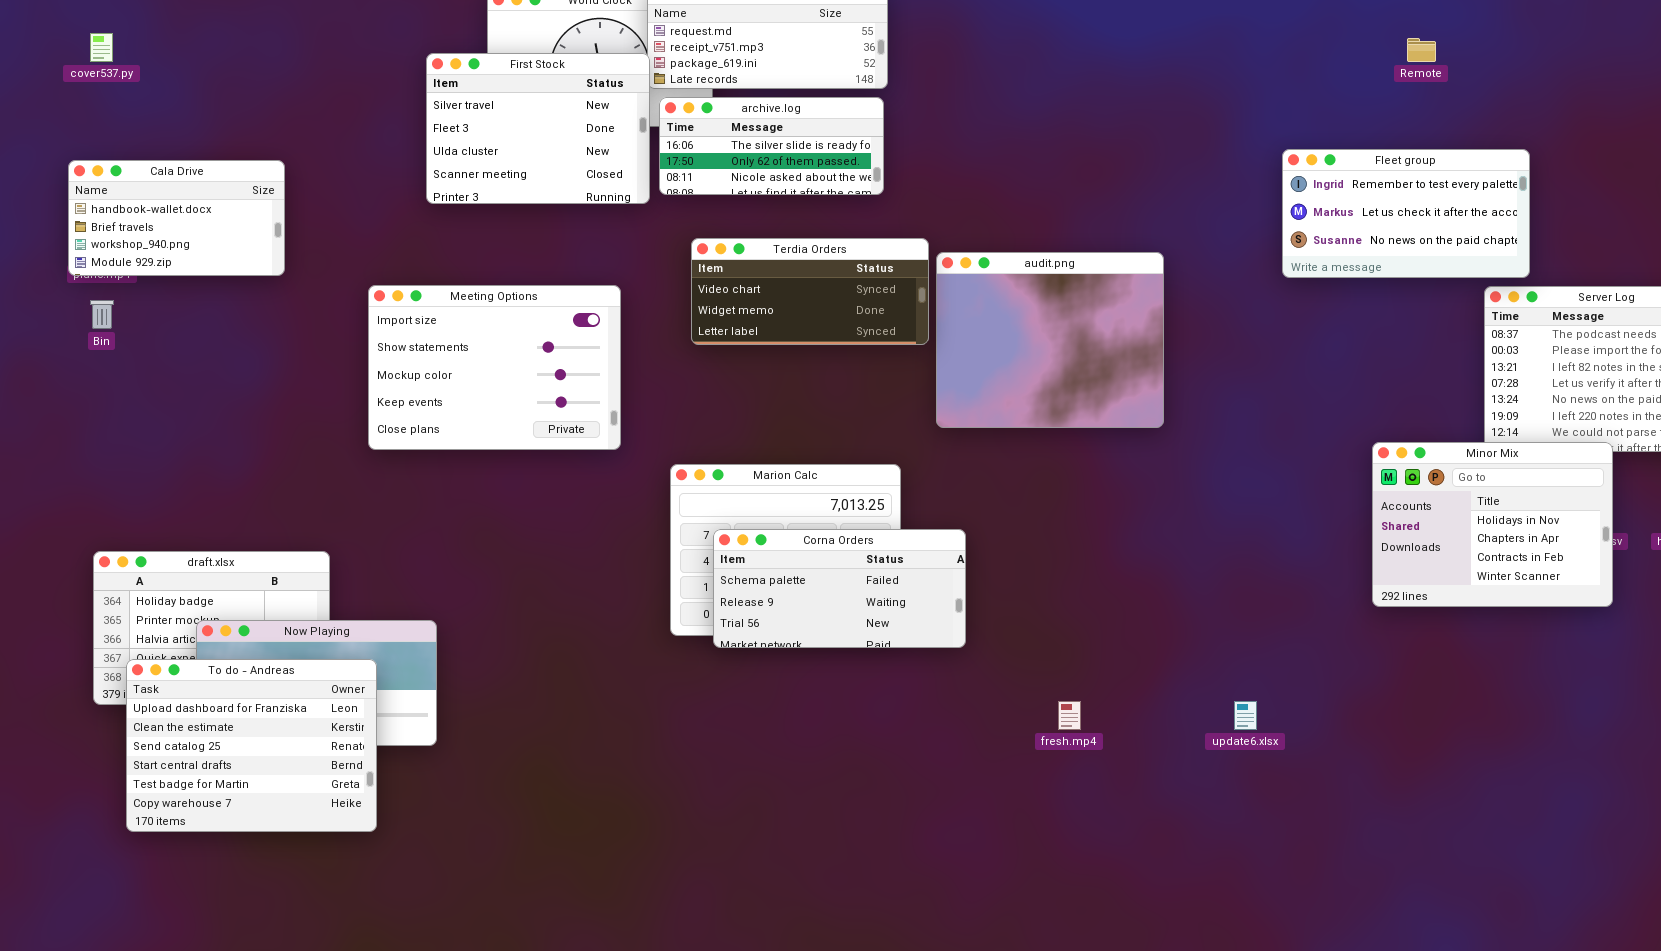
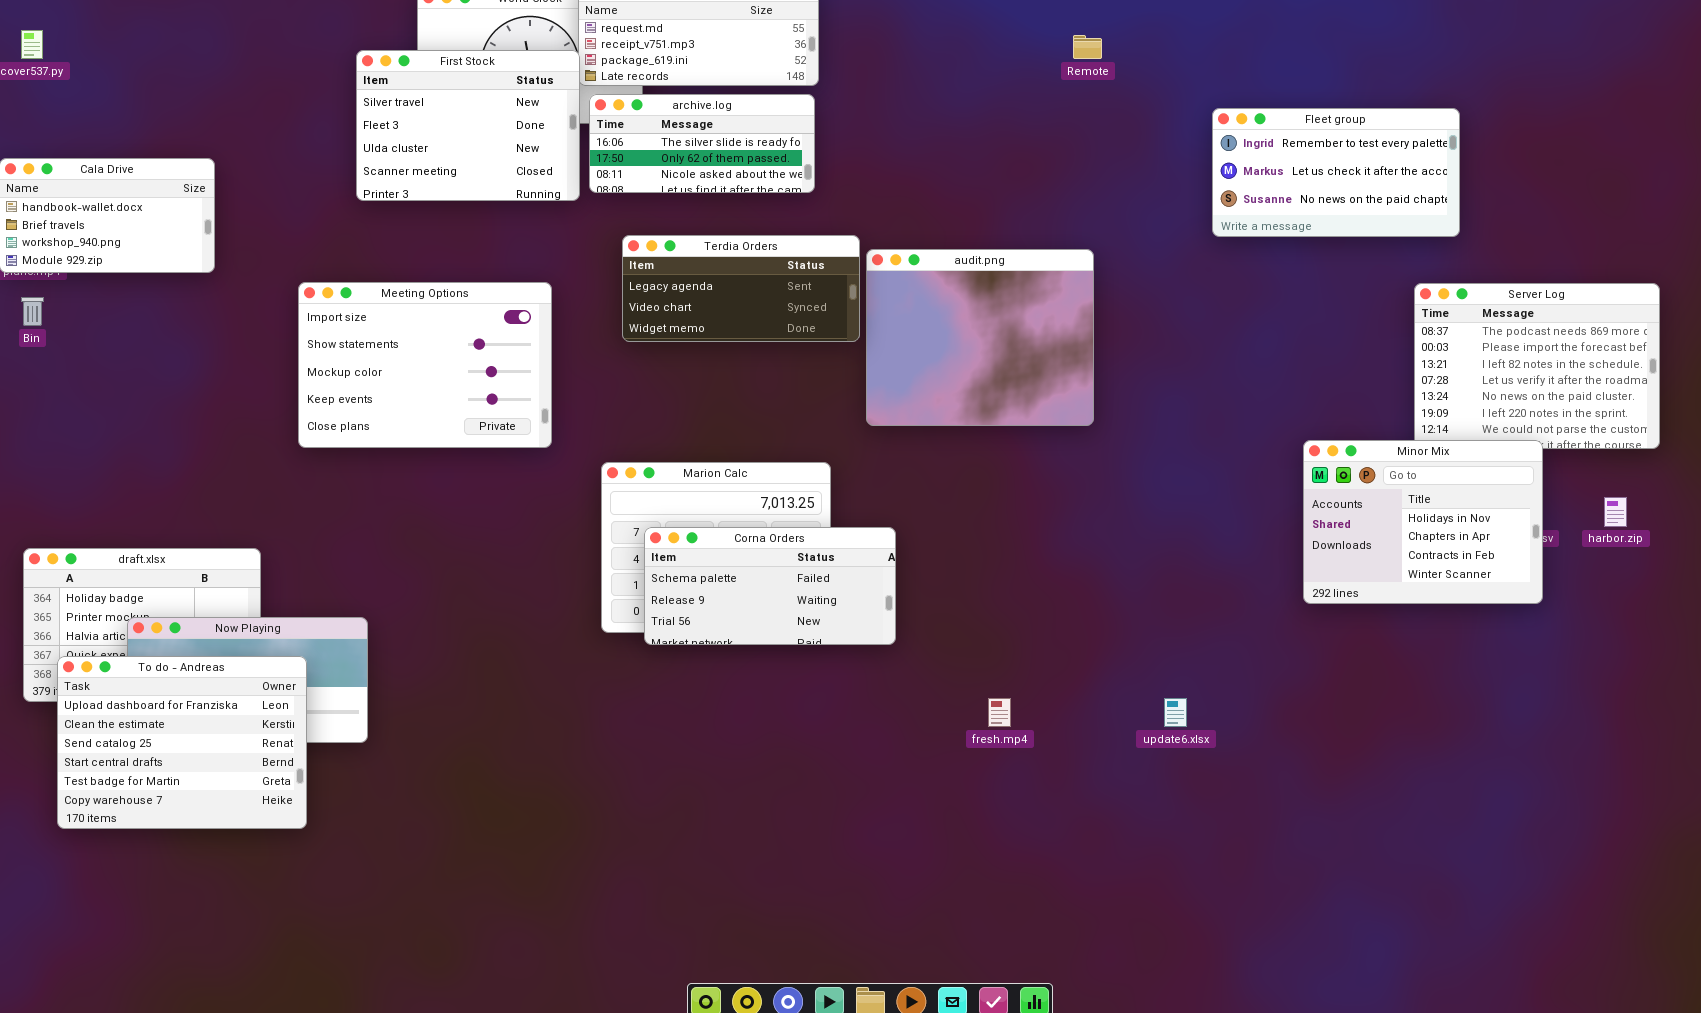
Remote: [1407,38,1436,62] -> [1073,35,1102,59], moved
Fleet group: [1282,149,1530,278] -> [1212,108,1460,237], moved
Terdia Orders: [691,238,929,345] -> [622,235,860,342], scrolled up 1 row

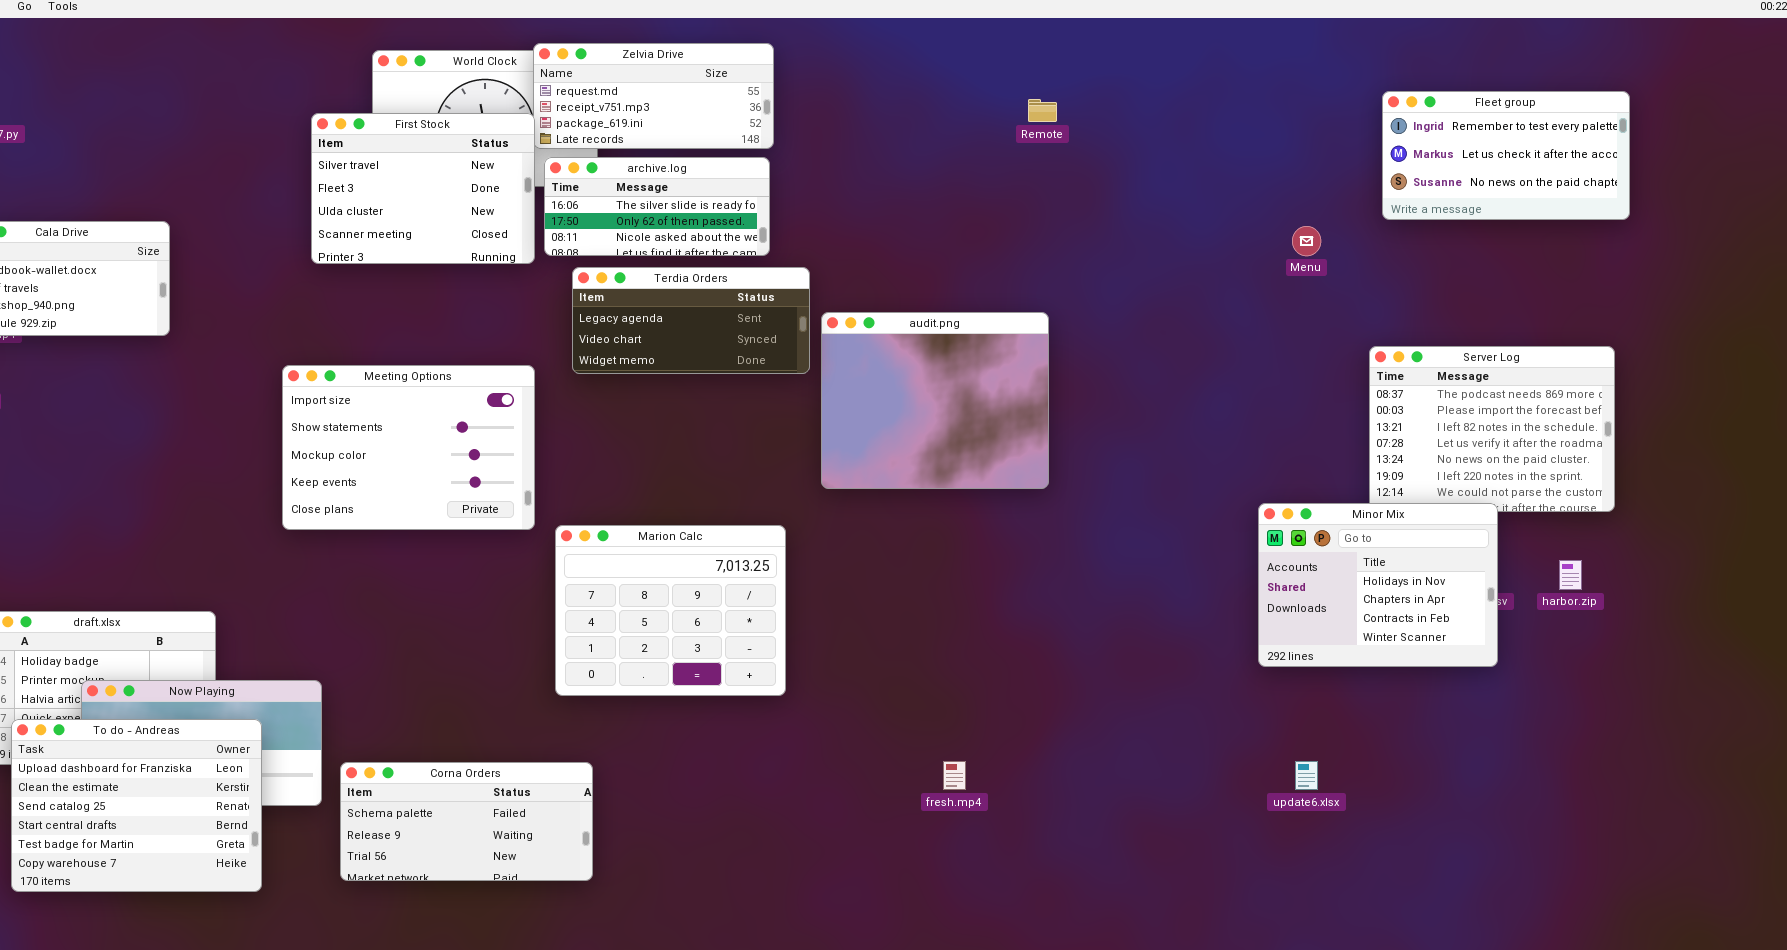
Fleet group: [1212,108,1460,237] -> [1382,91,1630,220], moved
Terdia Orders: [622,235,860,342] -> [572,267,810,374], moved
Meeting Options: [298,282,552,448] -> [282,365,535,530], moved
Corna Orders: [644,527,896,645] -> [340,762,593,881], moved
update6.xlsx: [1164,698,1187,727] -> [1295,761,1318,790], moved

